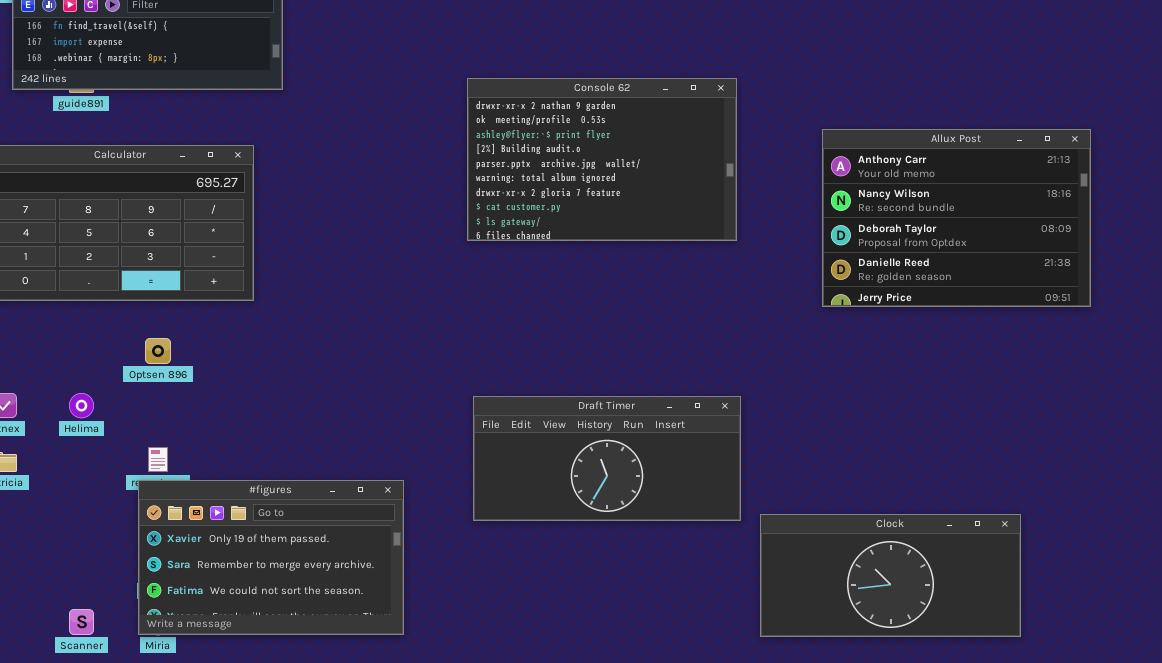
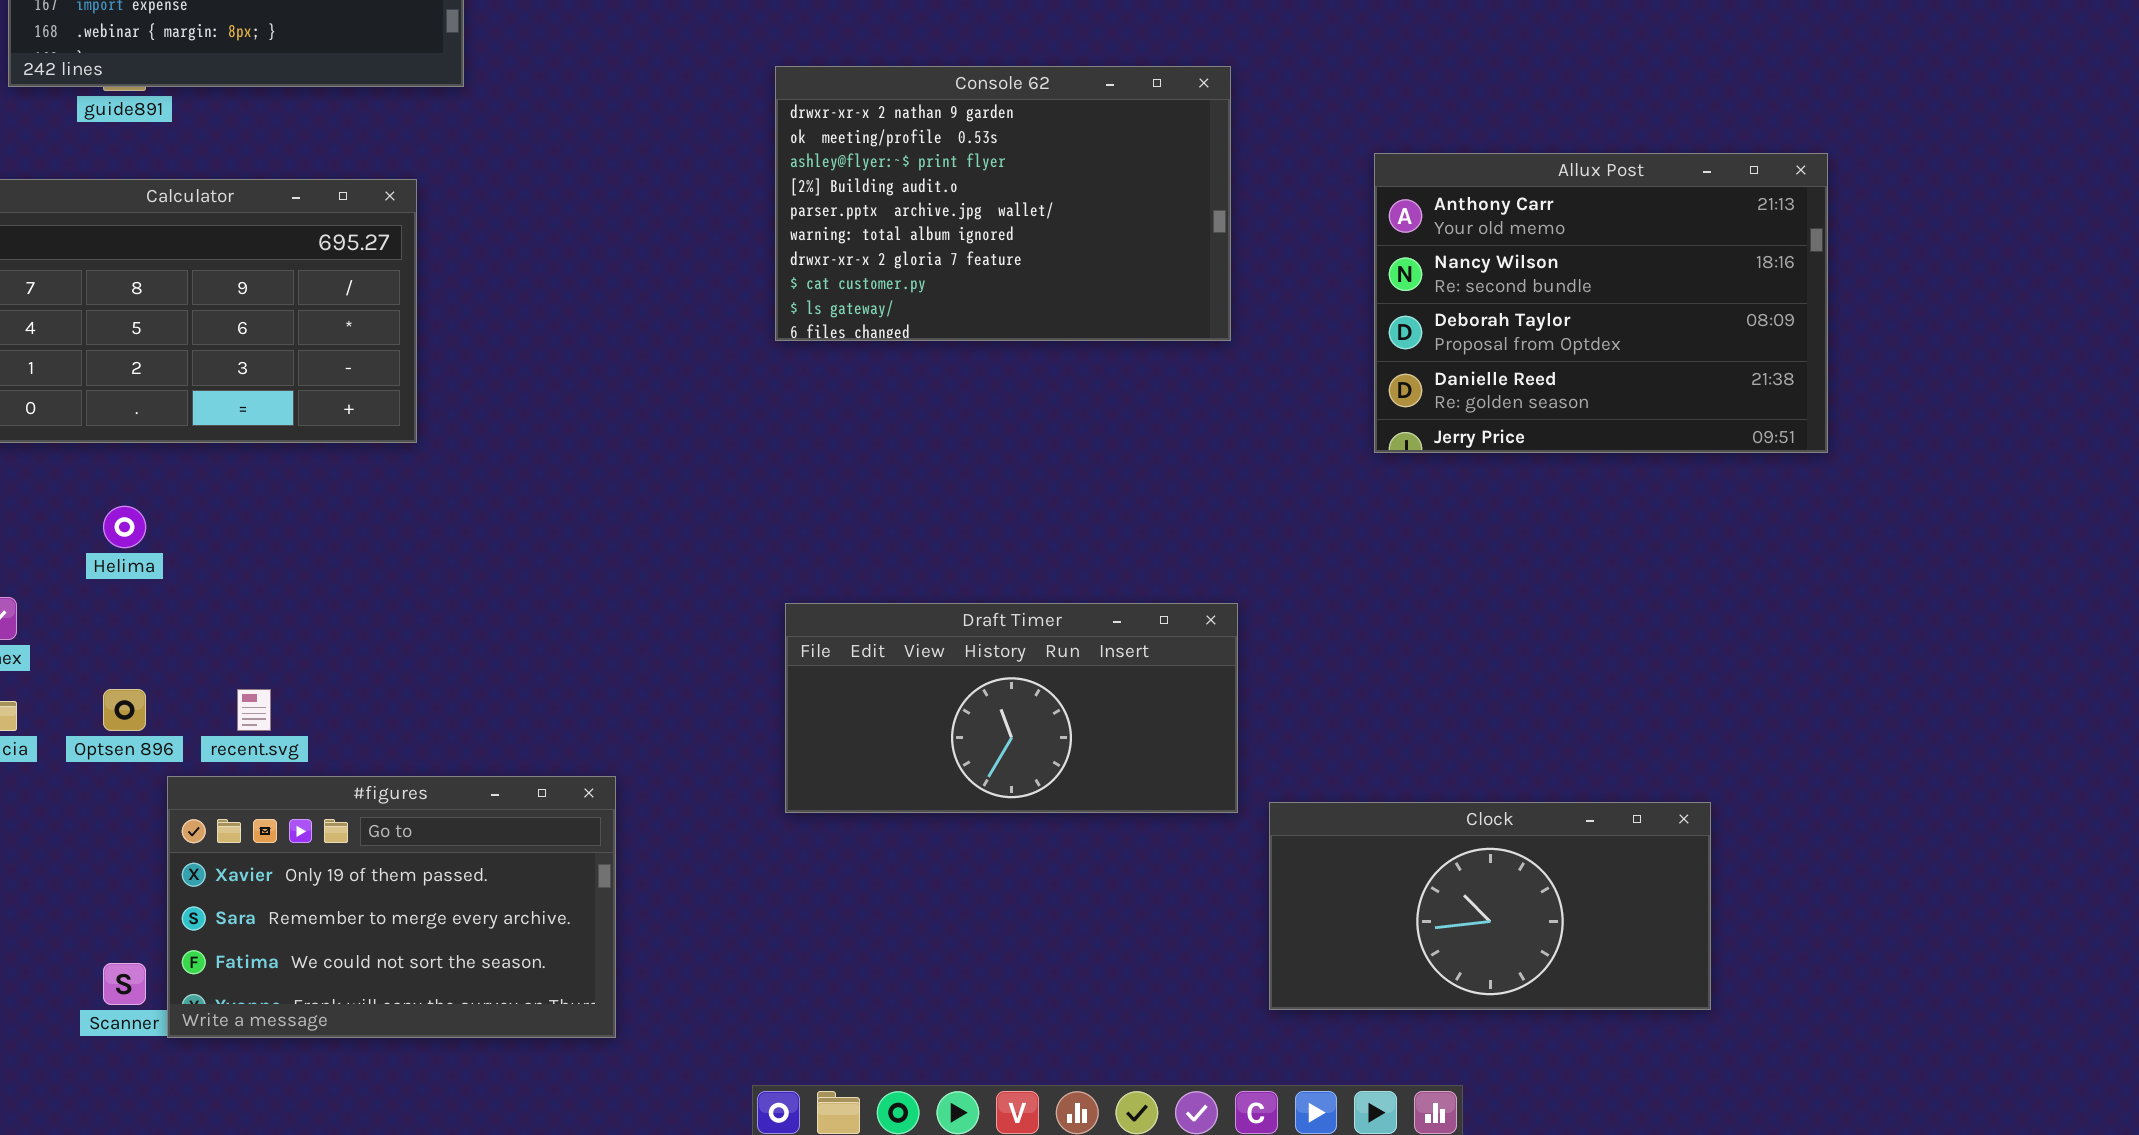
Optsen 896: [145,338,171,364] -> [103,689,146,731], moved
Helima: [69,393,94,418] -> [103,506,146,548], moved
#figures: [138,480,404,635] -> [167,776,616,1038], moved

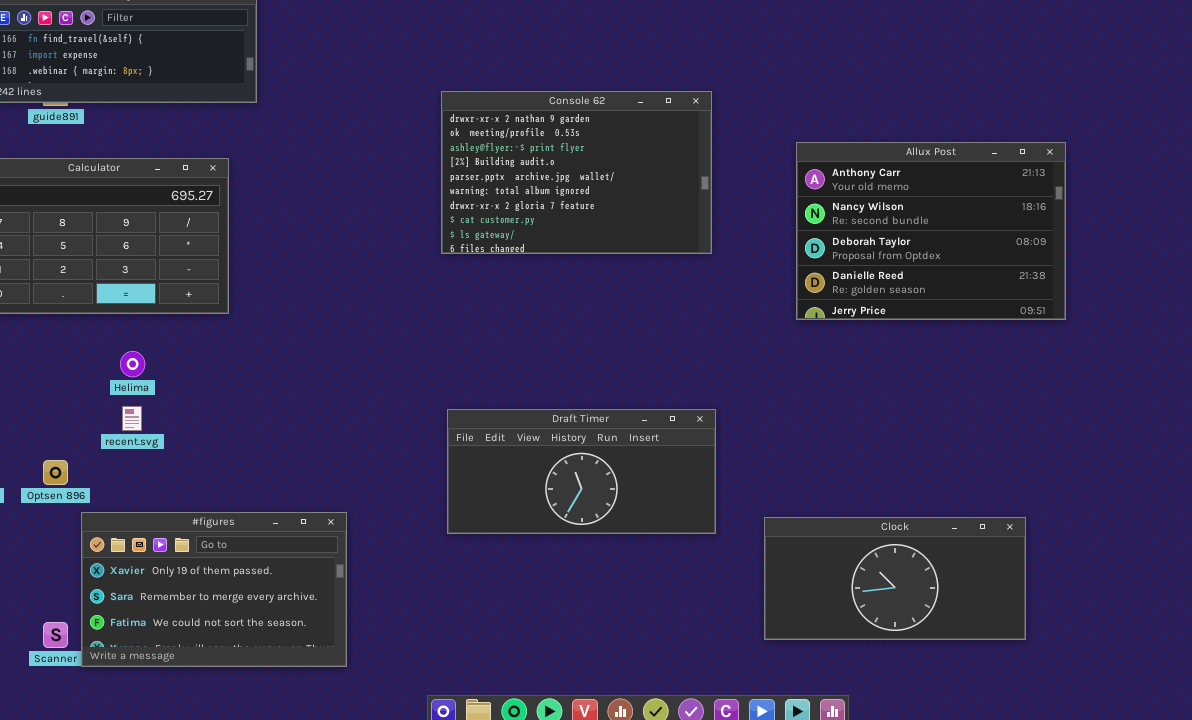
Helima: [103,506,146,548] -> [120,351,145,377], moved
recent.svg: [237,689,271,731] -> [122,406,142,431], moved
Clock: [1269,802,1711,1010] -> [764,517,1026,640], moved

